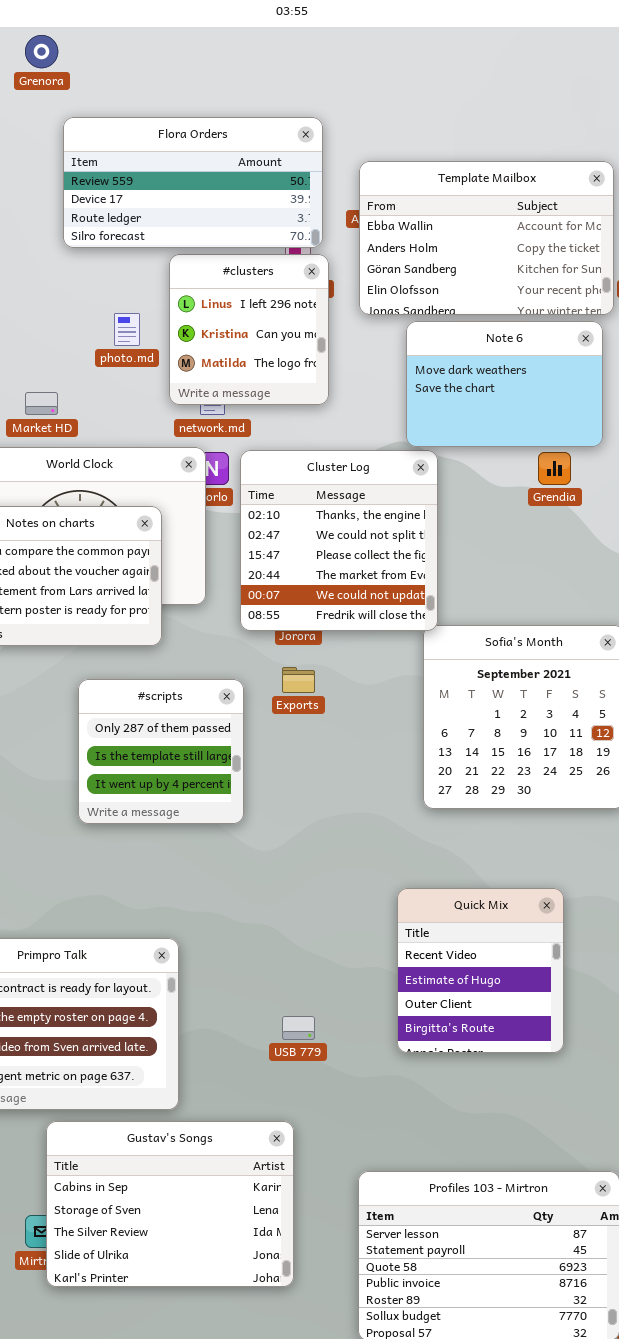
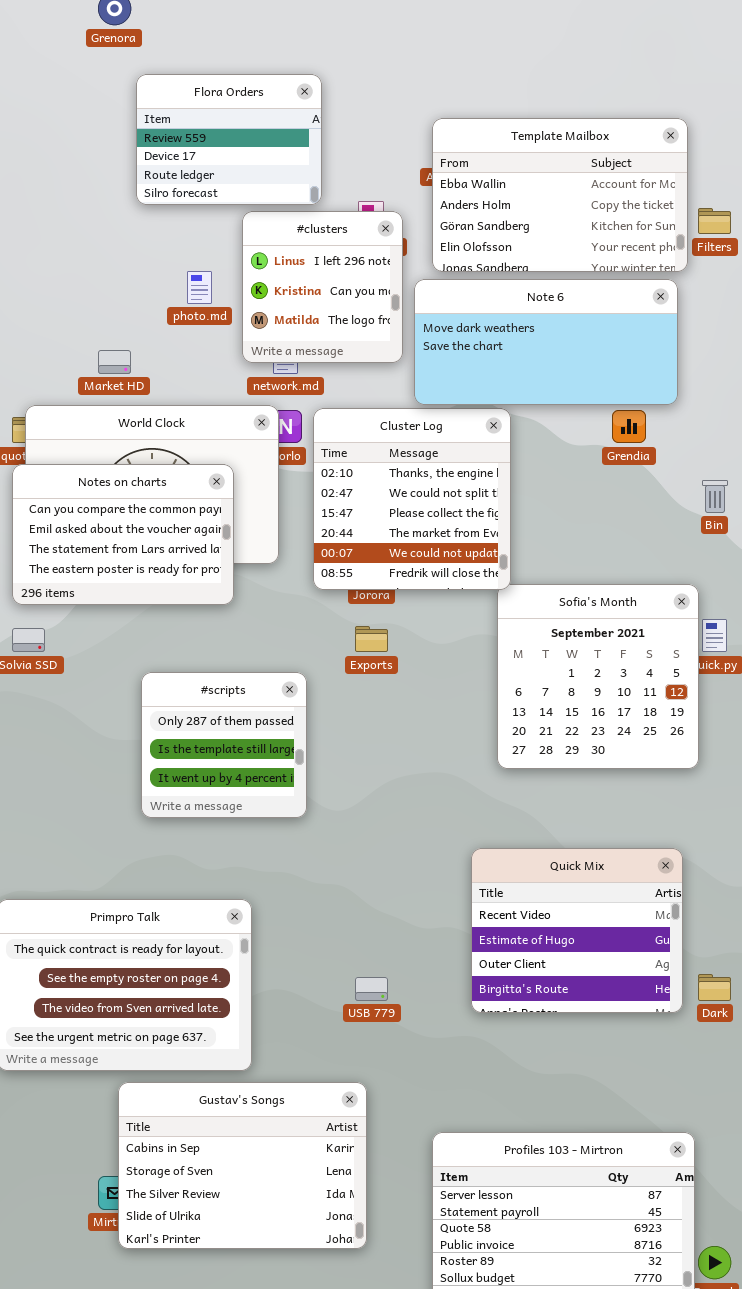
Flora Orders: [63,117,323,248] -> [136,74,322,205], resized
Note 6: [406,321,603,447] -> [414,279,678,405], resized
#scripts: [78,679,244,824] -> [141,672,307,818], moved
Quick Mix: [397,888,564,1053] -> [471,848,683,1013], resized

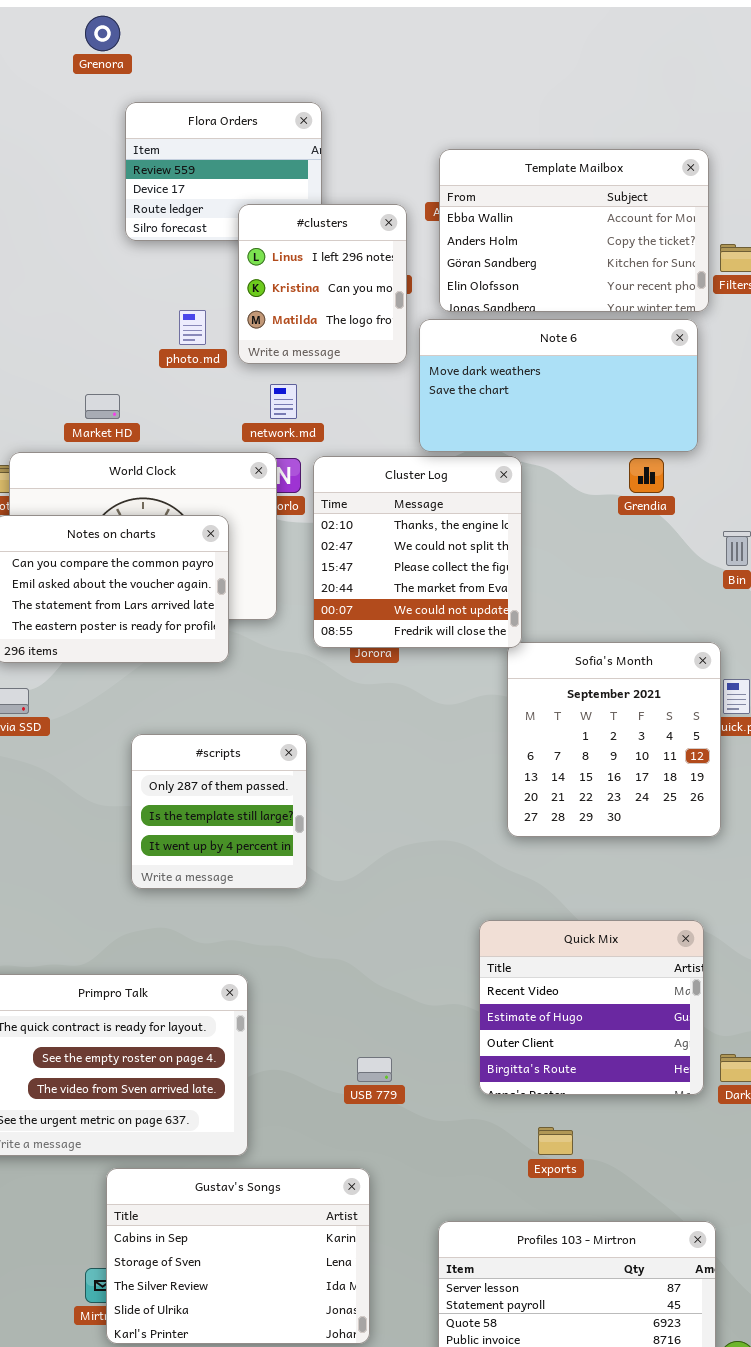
#clusters: [242,211,403,363] -> [238,204,407,364], moved
Exports: [355,626,388,652] -> [538,1127,573,1155], moved

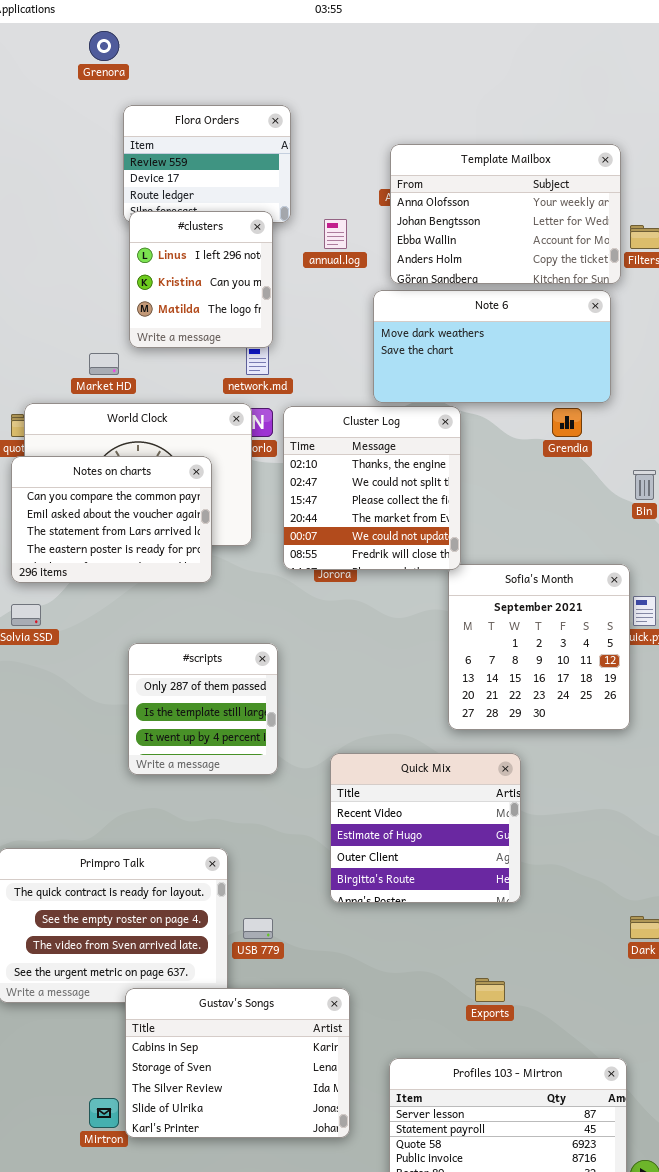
Template Mailbox: [439,149,709,312] -> [390,144,621,284], scrolled up 2 rows
#clusters: [238,204,407,364] -> [129,211,273,348], moved
Quick Mix: [479,920,704,1095] -> [330,753,521,903], moved
USB 779: [357,1057,392,1082] -> [243,918,273,939], moved
Gustav's Songs: [106,1168,370,1344] -> [125,988,350,1138], moved

